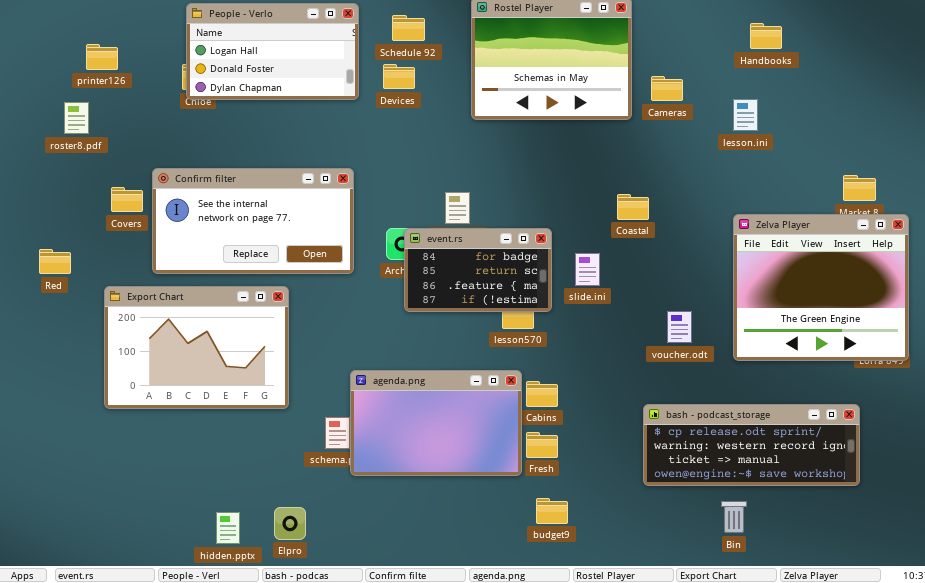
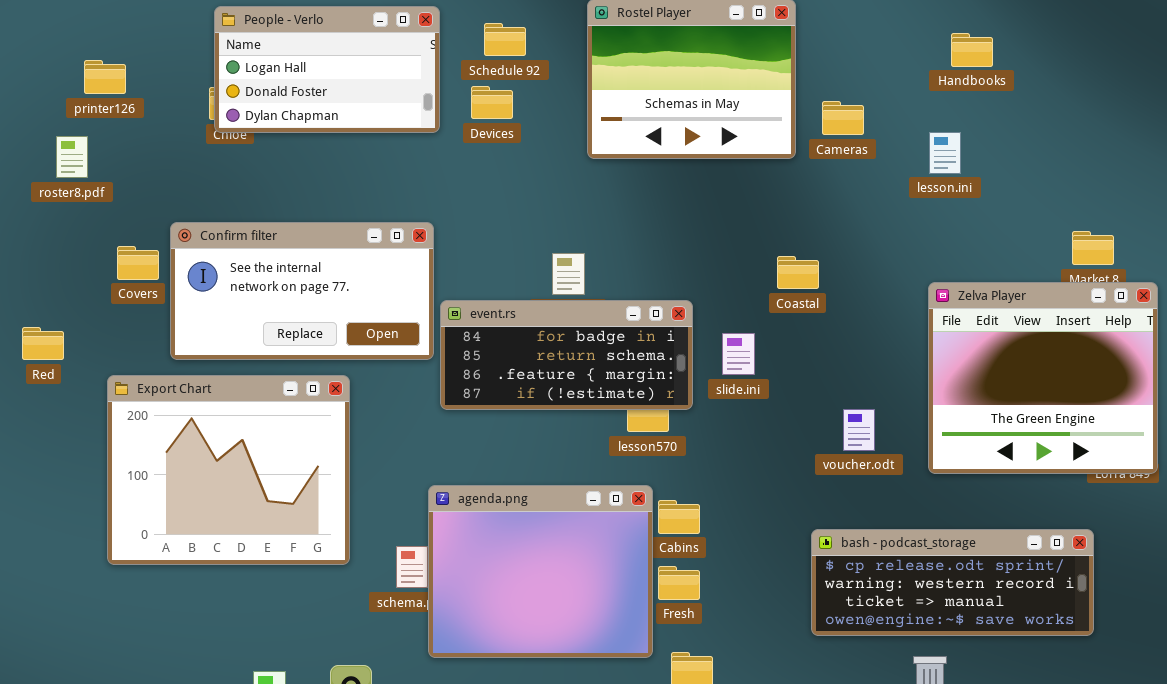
event.rs: [404,228,552,312] -> [440,300,693,410], resized
Export Chart: [104,286,289,409] -> [107,375,350,565], resized
agenda.png: [350,370,522,476] -> [428,485,653,658], resized

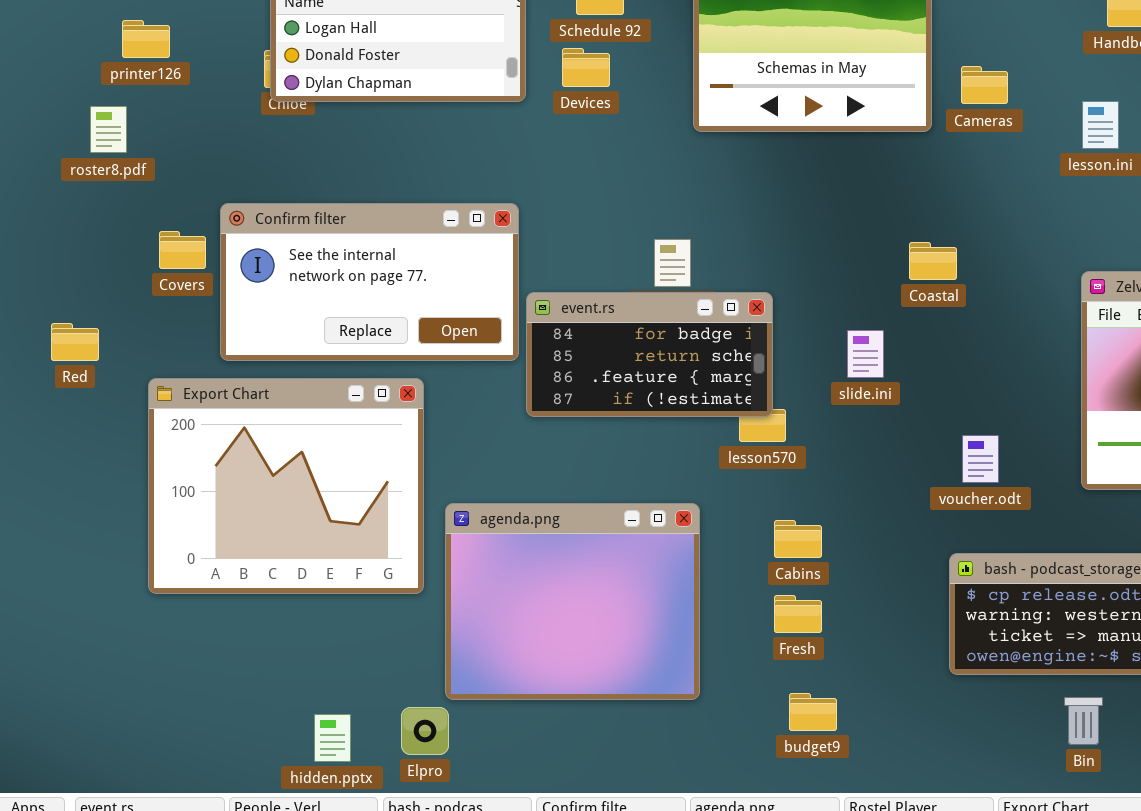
event.rs: [440,300,693,410] -> [526,292,773,417], resized
voucher.odt: [843,409,875,451] -> [962,435,999,483], moved
agenda.png: [428,485,653,658] -> [445,503,700,700], moved

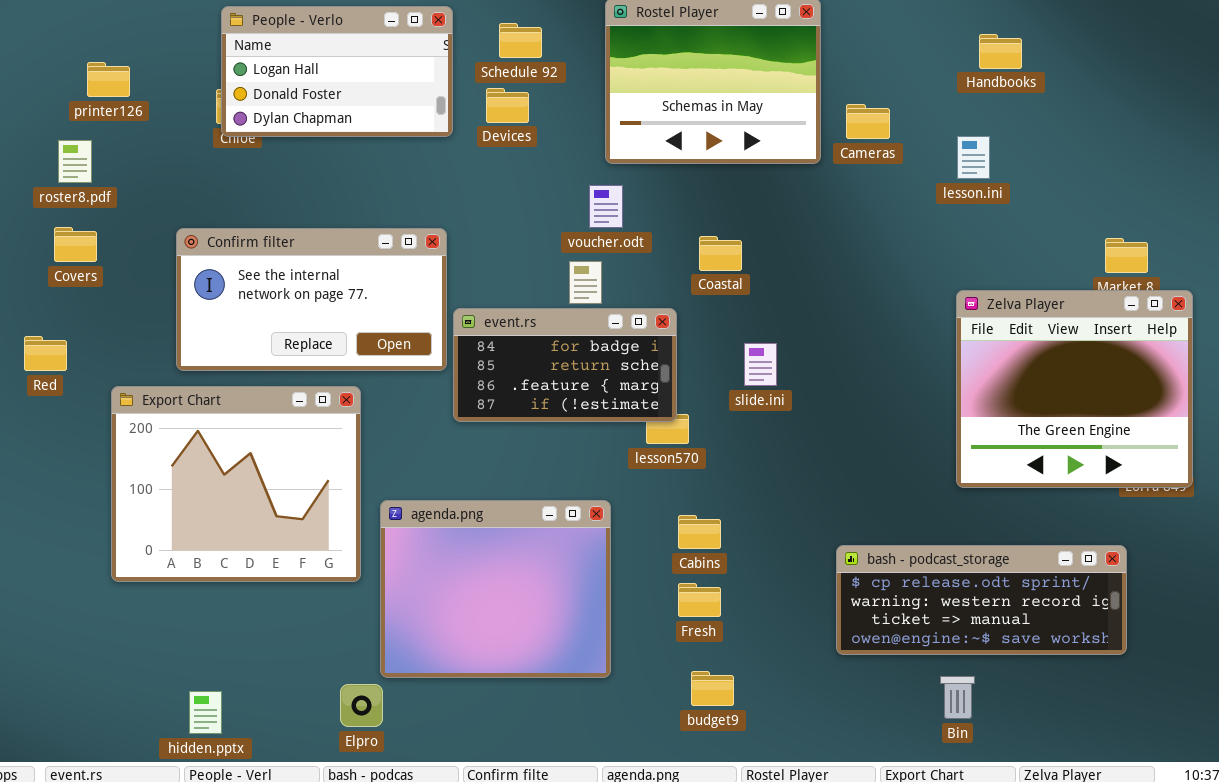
Covers: [159,231,206,269] -> [54,227,97,262], moved
Coastal: [909,242,957,280] -> [699,236,742,271], moved
voucher.odt: [962,435,999,483] -> [589,185,623,228], moved
hidden.pptx: [314,714,351,762] -> [189,691,222,734], moved

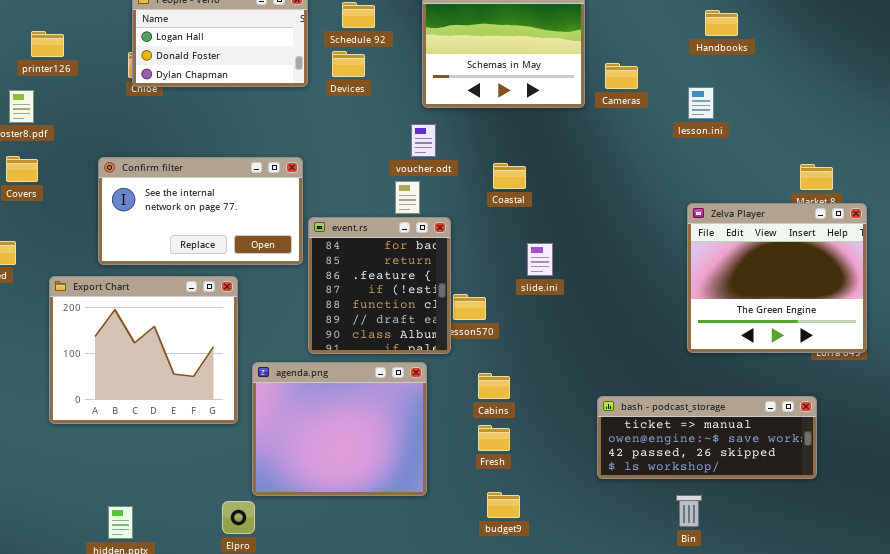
event.rs: [453,308,677,422] -> [308,217,451,354], resized
bash - podcast_storage: [836,545,1127,655] -> [597,396,817,479], scrolled down 2 rows

